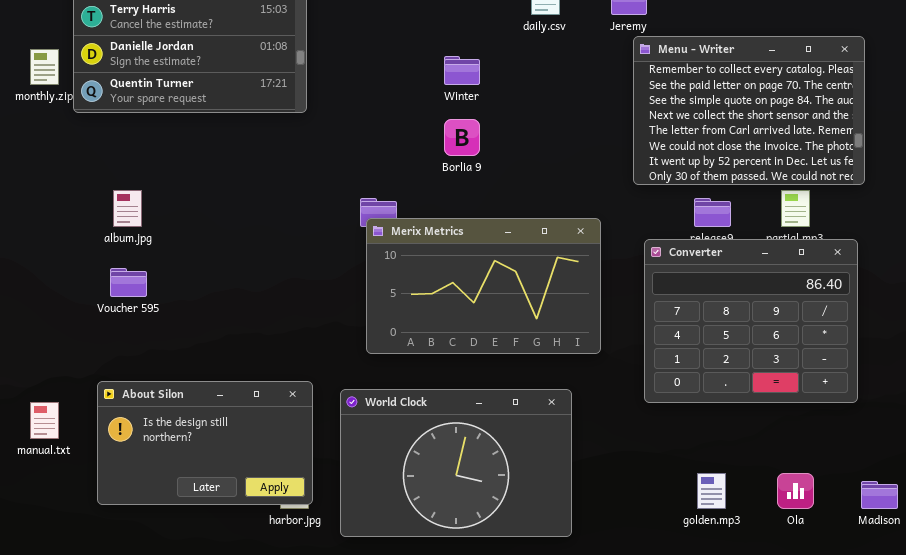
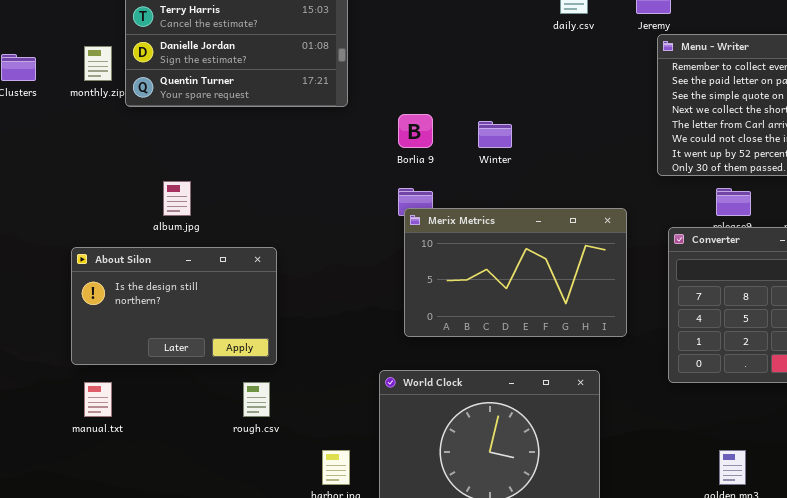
Winter: [444,56,480,85] -> [478,121,512,148], moved
Borlia 9: [444,119,480,156] -> [398,114,433,148], moved
About Silon: [97,381,313,505] -> [71,247,277,365], moved

